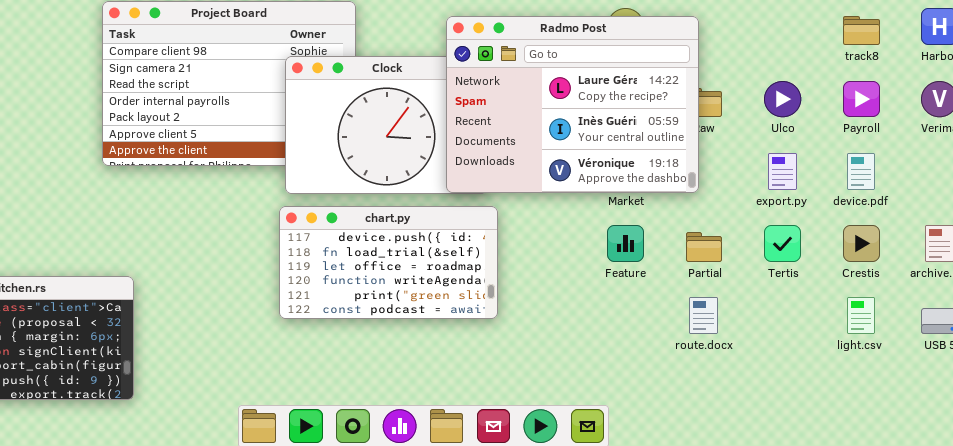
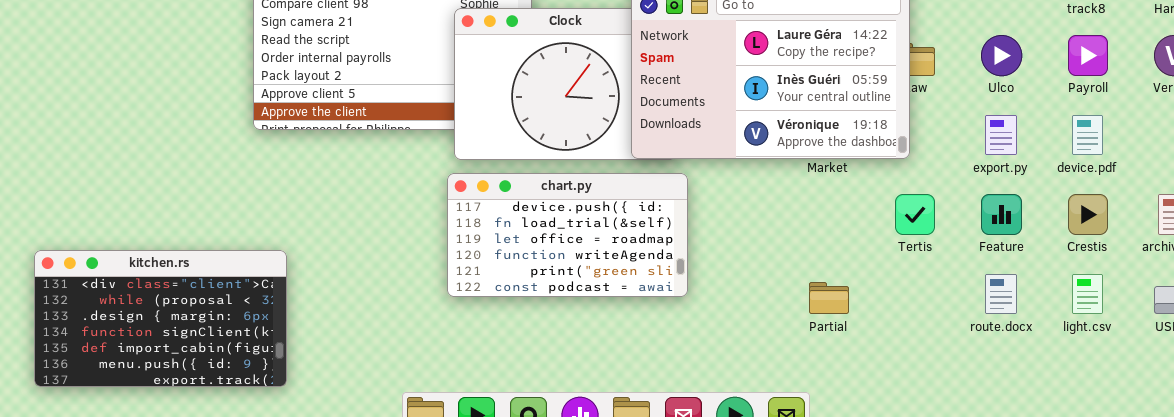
Feature: [607,225,644,262] -> [981,194,1022,235], moved
Tertis: [764,225,801,262] -> [895,194,935,235], moved
Partial: [686,232,722,262] -> [809,282,849,314], moved
route.docx: [689,297,718,334] -> [985,274,1017,314], moved

